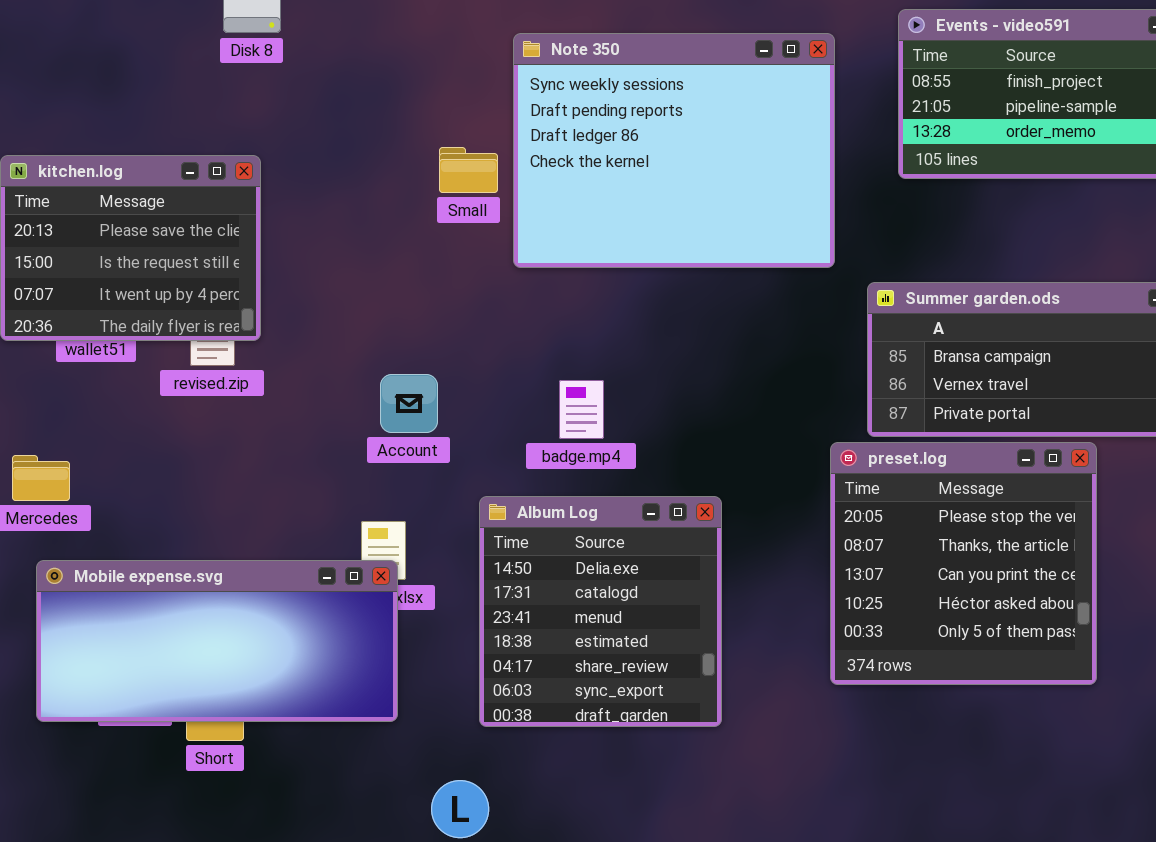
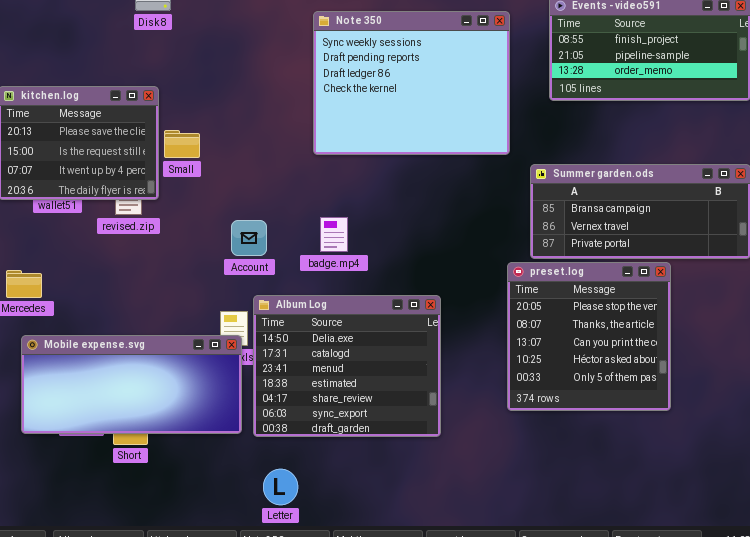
Small: [439,147,498,193] -> [164,130,200,158], moved
badge.mp4: [559,380,604,439] -> [320,217,348,252], moved
Album Log: [479,496,722,727] -> [253,295,441,437], resized

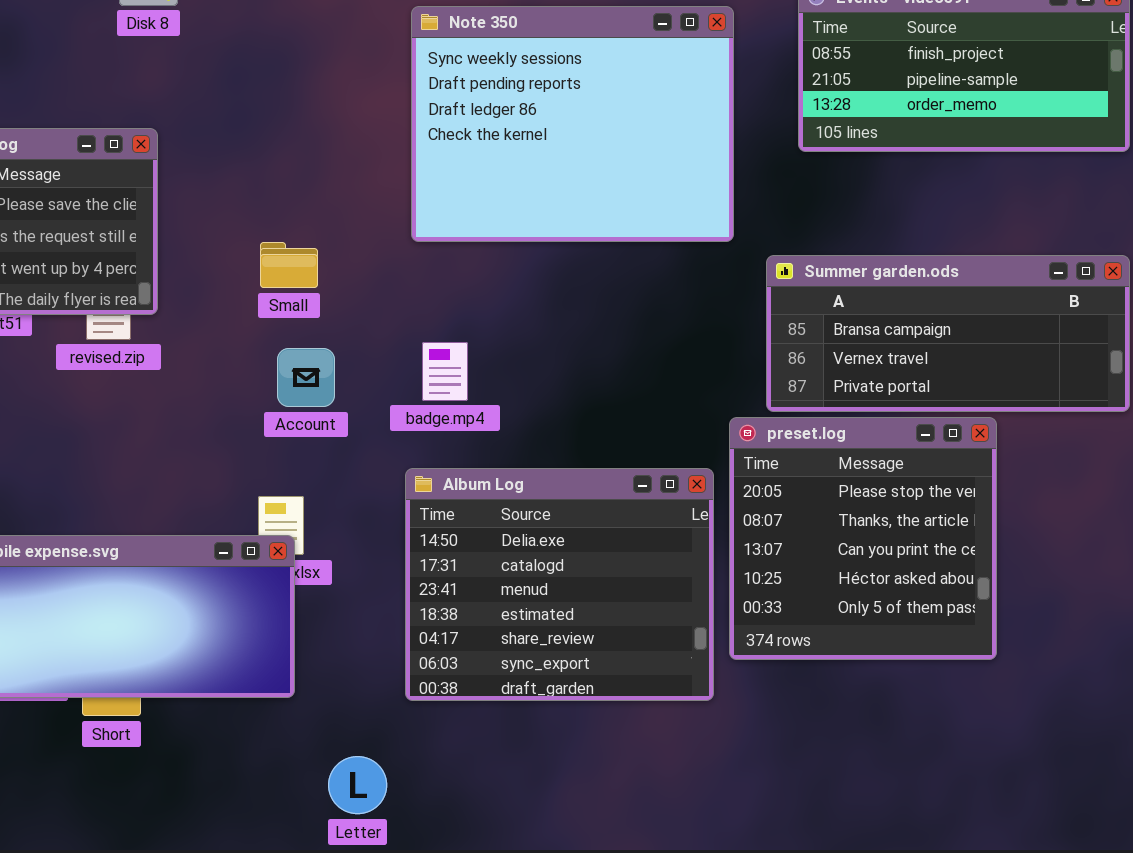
Small: [164,130,200,158] -> [260,242,318,288], moved
Album Log: [253,295,441,437] -> [405,468,714,701], moved

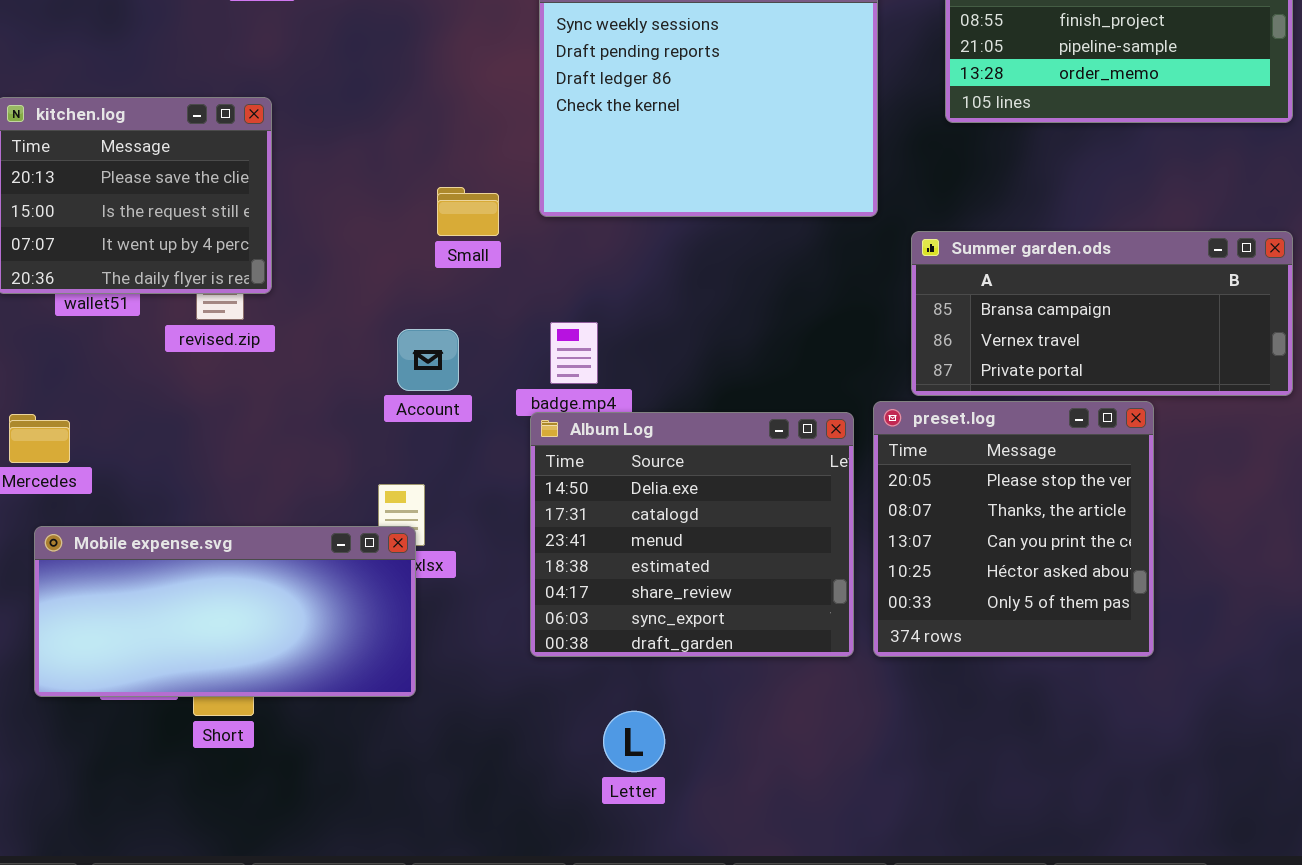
Small: [260,242,318,288] -> [437,187,499,236], moved
Album Log: [405,468,714,701] -> [530,412,854,657], moved
Letter: [328,756,387,814] -> [603,711,665,772], moved

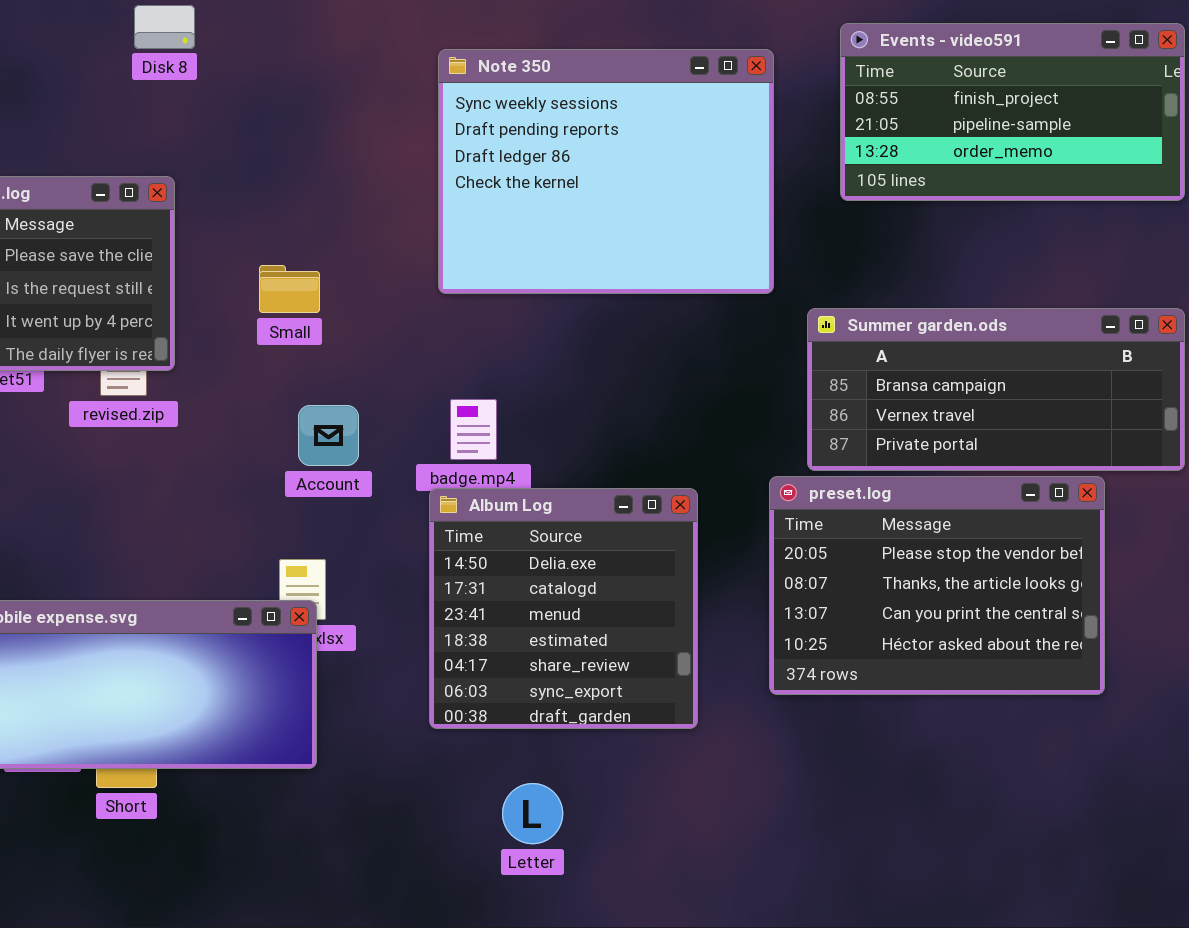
Small: [437,187,499,236] -> [259,265,320,313], moved
preset.log: [873,401,1154,657] -> [769,476,1105,695], resized
Album Log: [530,412,854,657] -> [429,488,698,729], resized

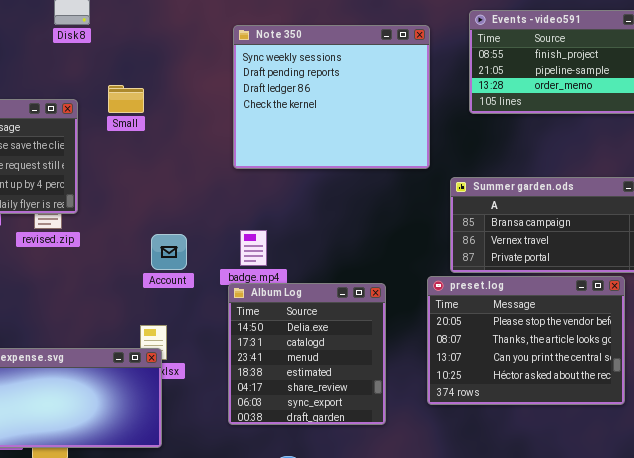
Small: [259,265,320,313] -> [108,85,144,113], moved

